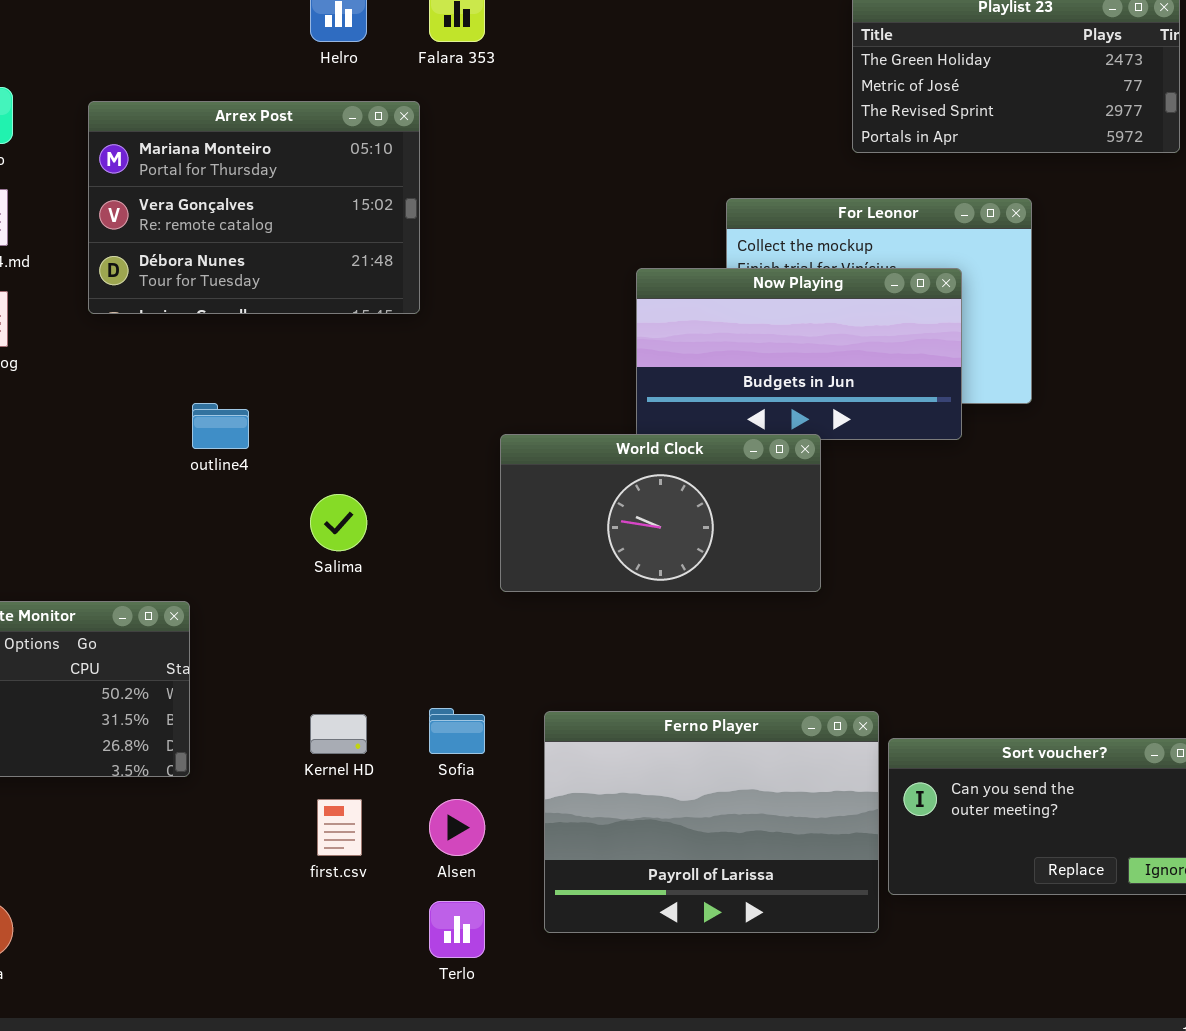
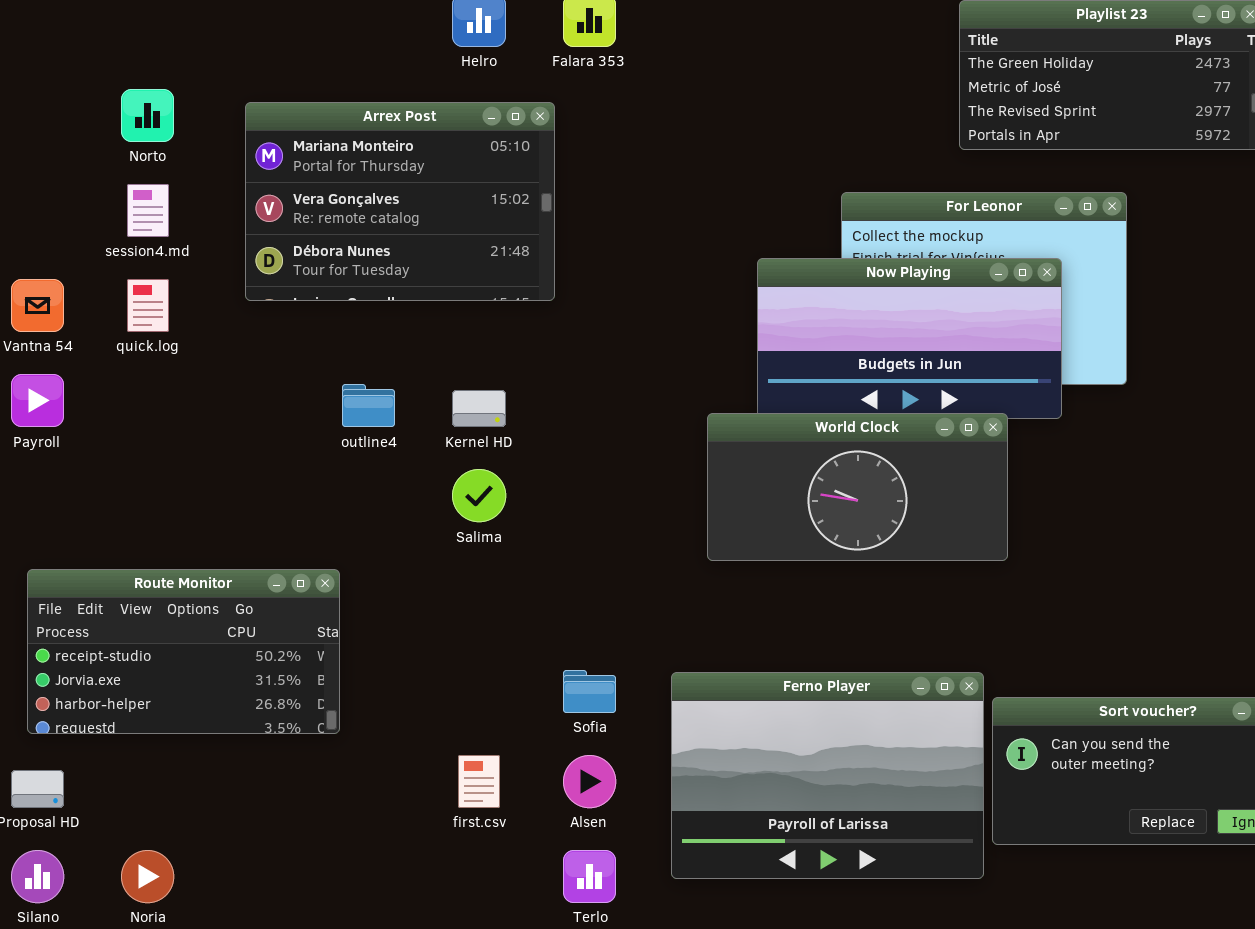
World Clock: [500,434,821,592] -> [707,413,1008,561], moved
Kernel HD: [310,714,367,754] -> [452,390,506,427], moved

